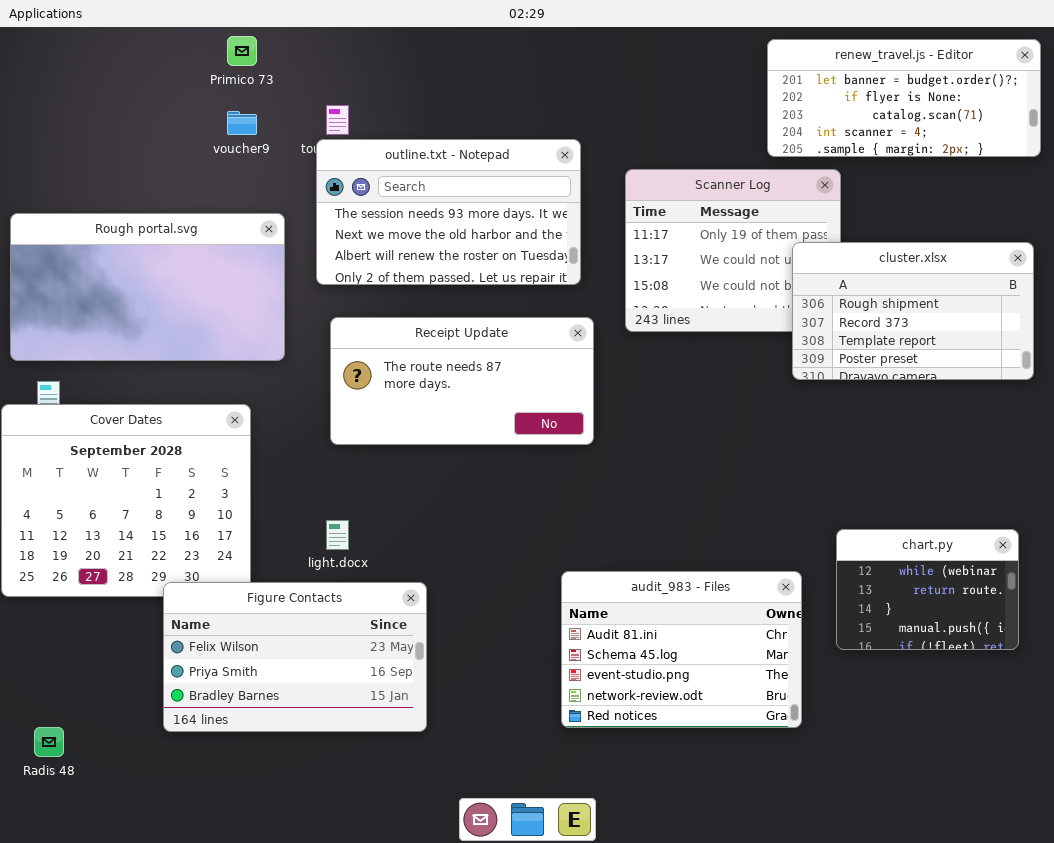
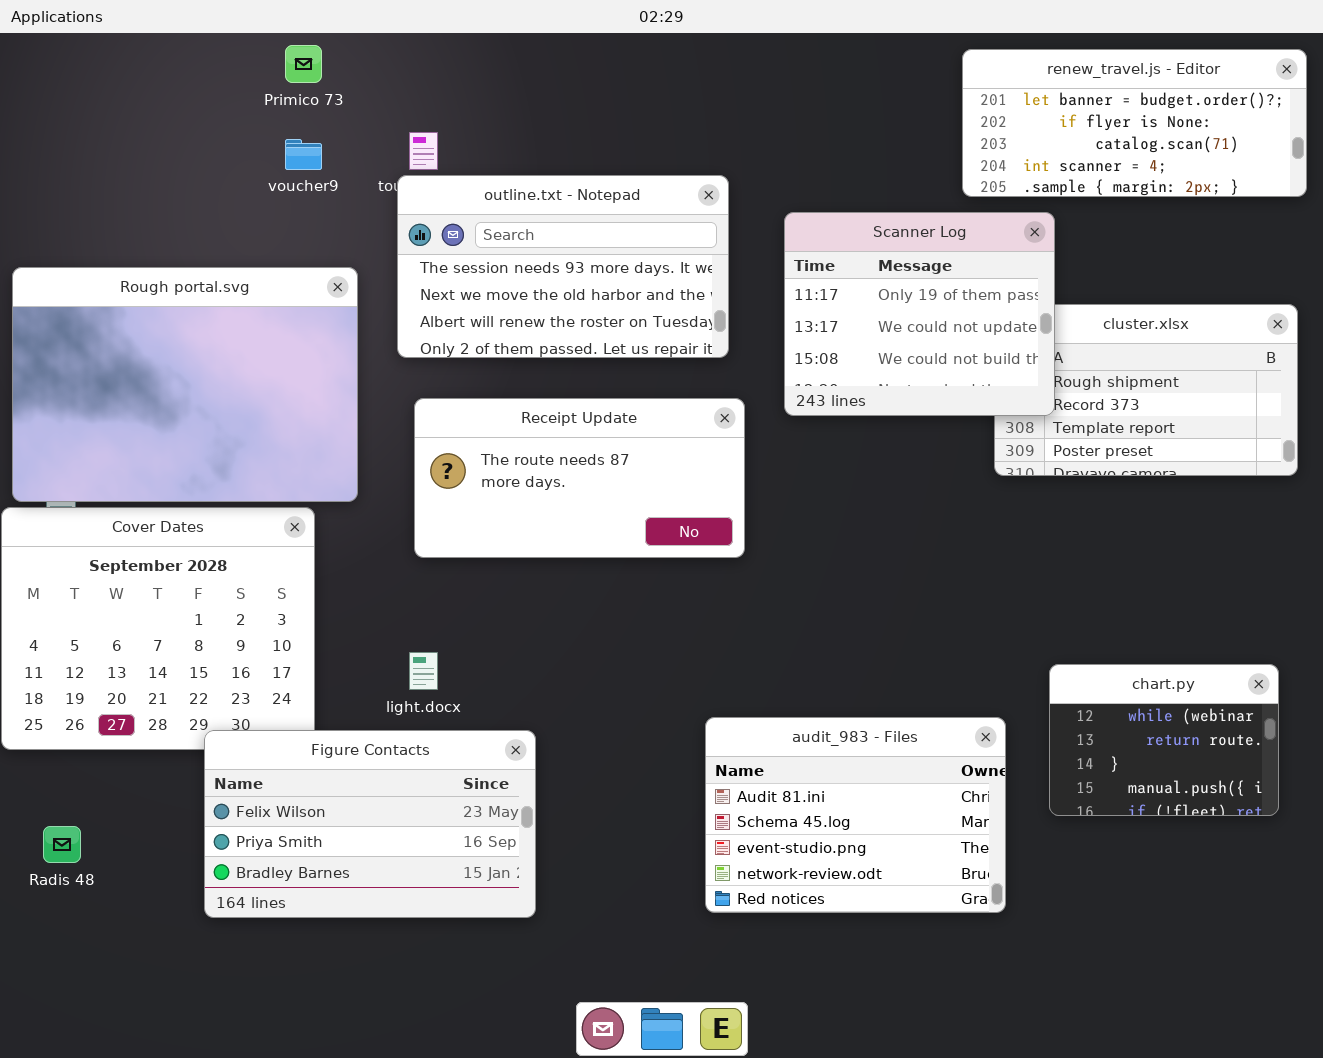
Scanner Log: [625,169,841,332] -> [784,212,1055,416], raised
Rough portal.svg: [10,213,285,361] -> [12,267,358,502], resized
Radis 48: [34,727,64,757] -> [43,826,81,863], moved

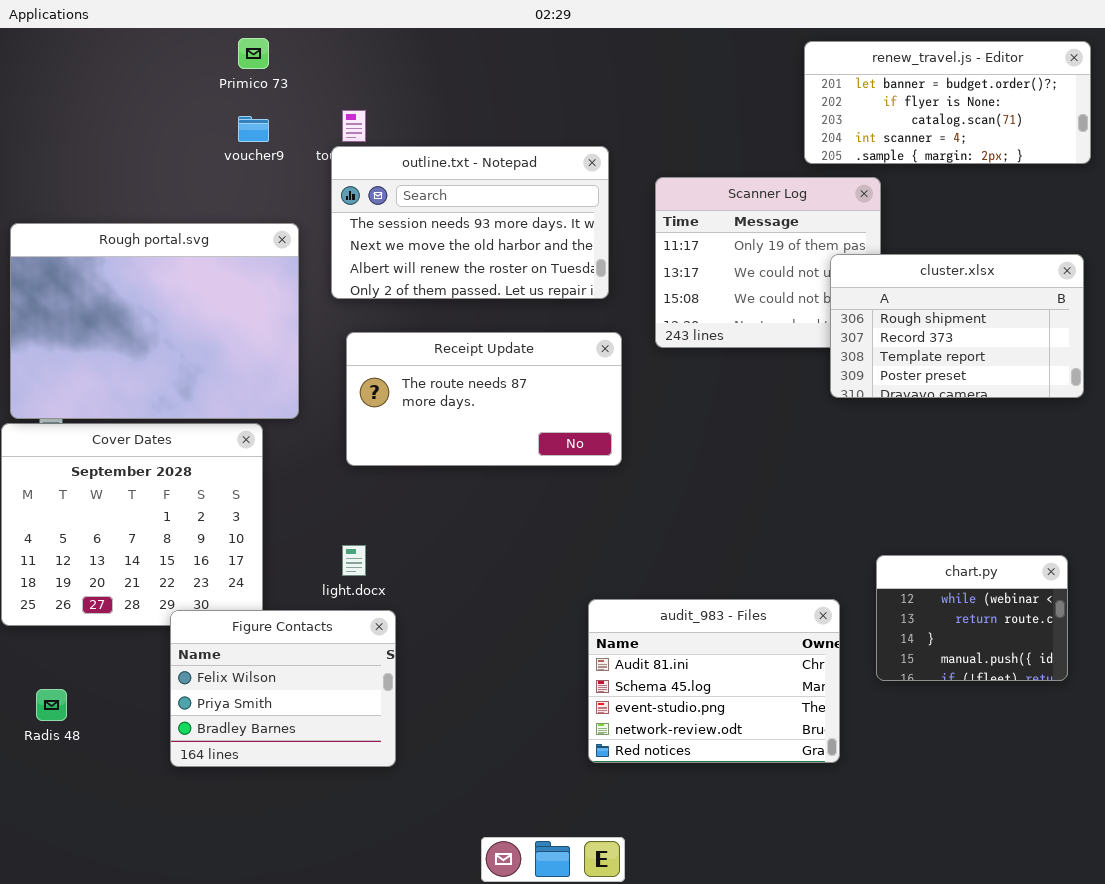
cluster.xlsx: [994,304,1298,476] -> [830,254,1084,398], raised
Figure Contacts: [204,730,536,918] -> [170,610,396,767], resized

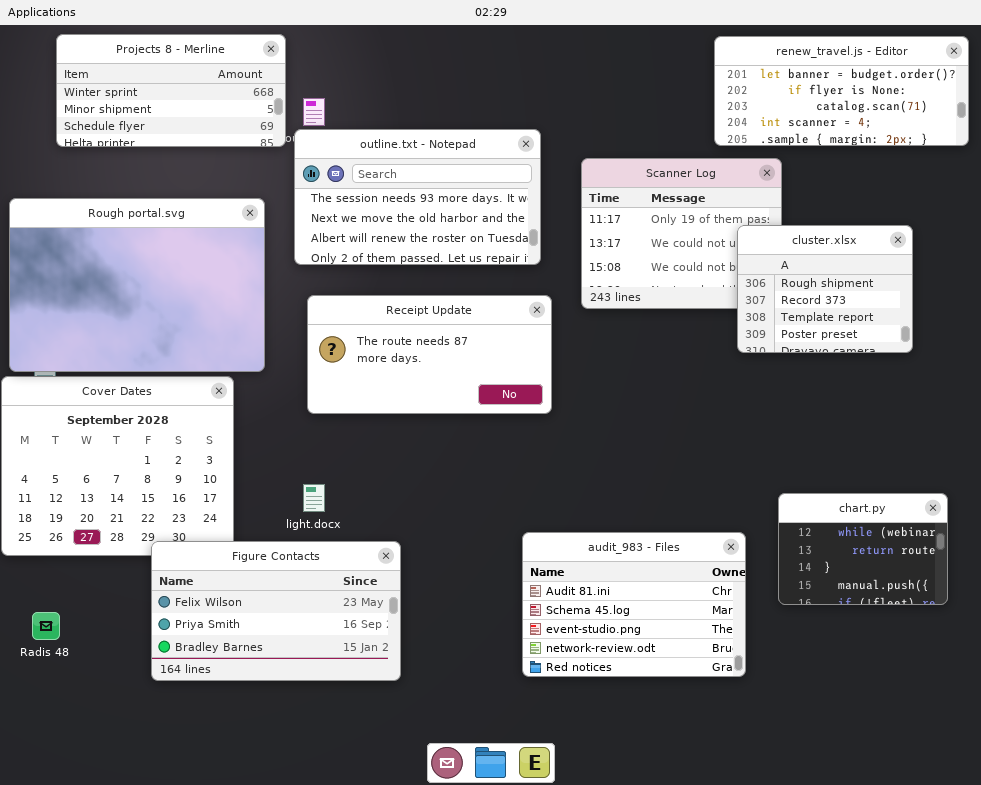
Projects 8 - Merline: none -> [56,34,286,147], opened
cluster.xlsx: [830,254,1084,398] -> [737,225,913,353], resized
Figure Contacts: [170,610,396,767] -> [151,541,401,681], resized

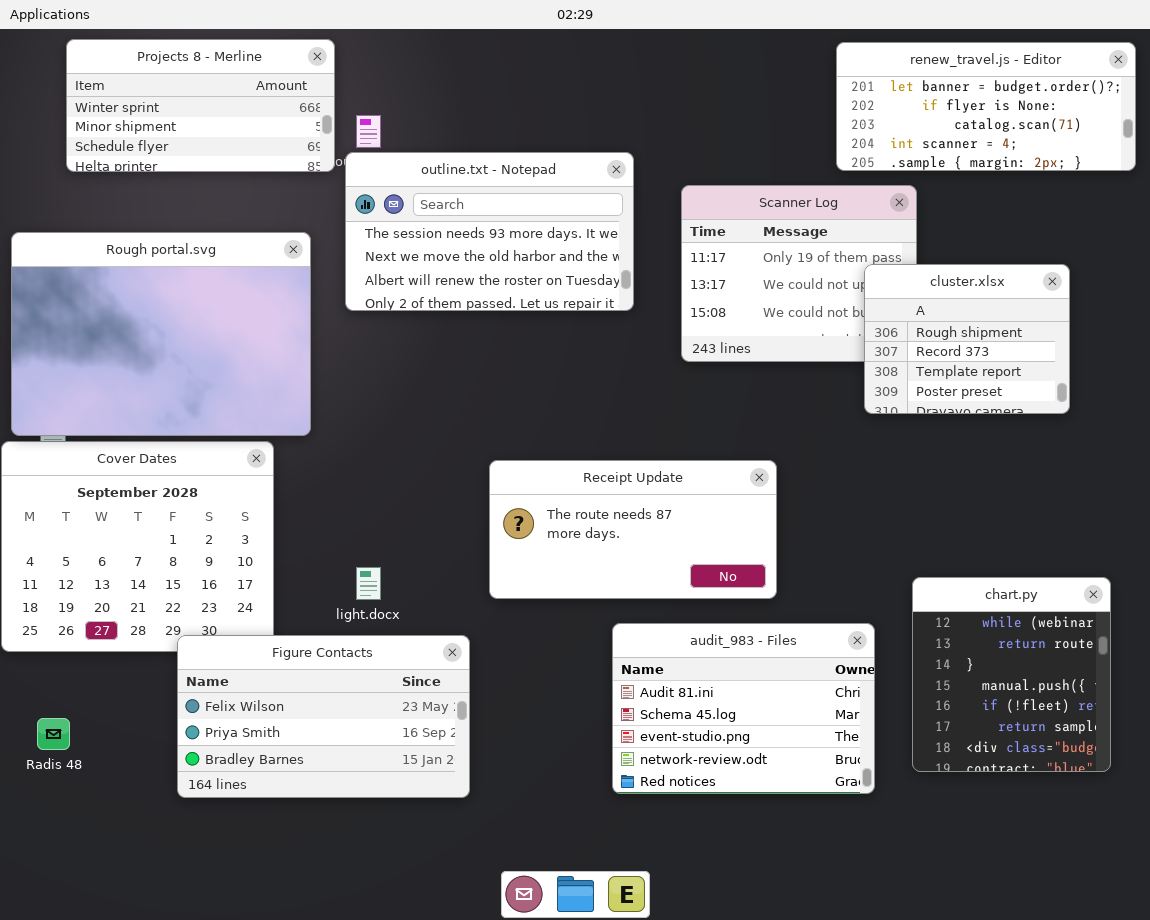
Receipt Update: [307,295,552,414] -> [489,460,777,599], moved
chart.py: [778,493,948,605] -> [912,577,1111,772], resized

